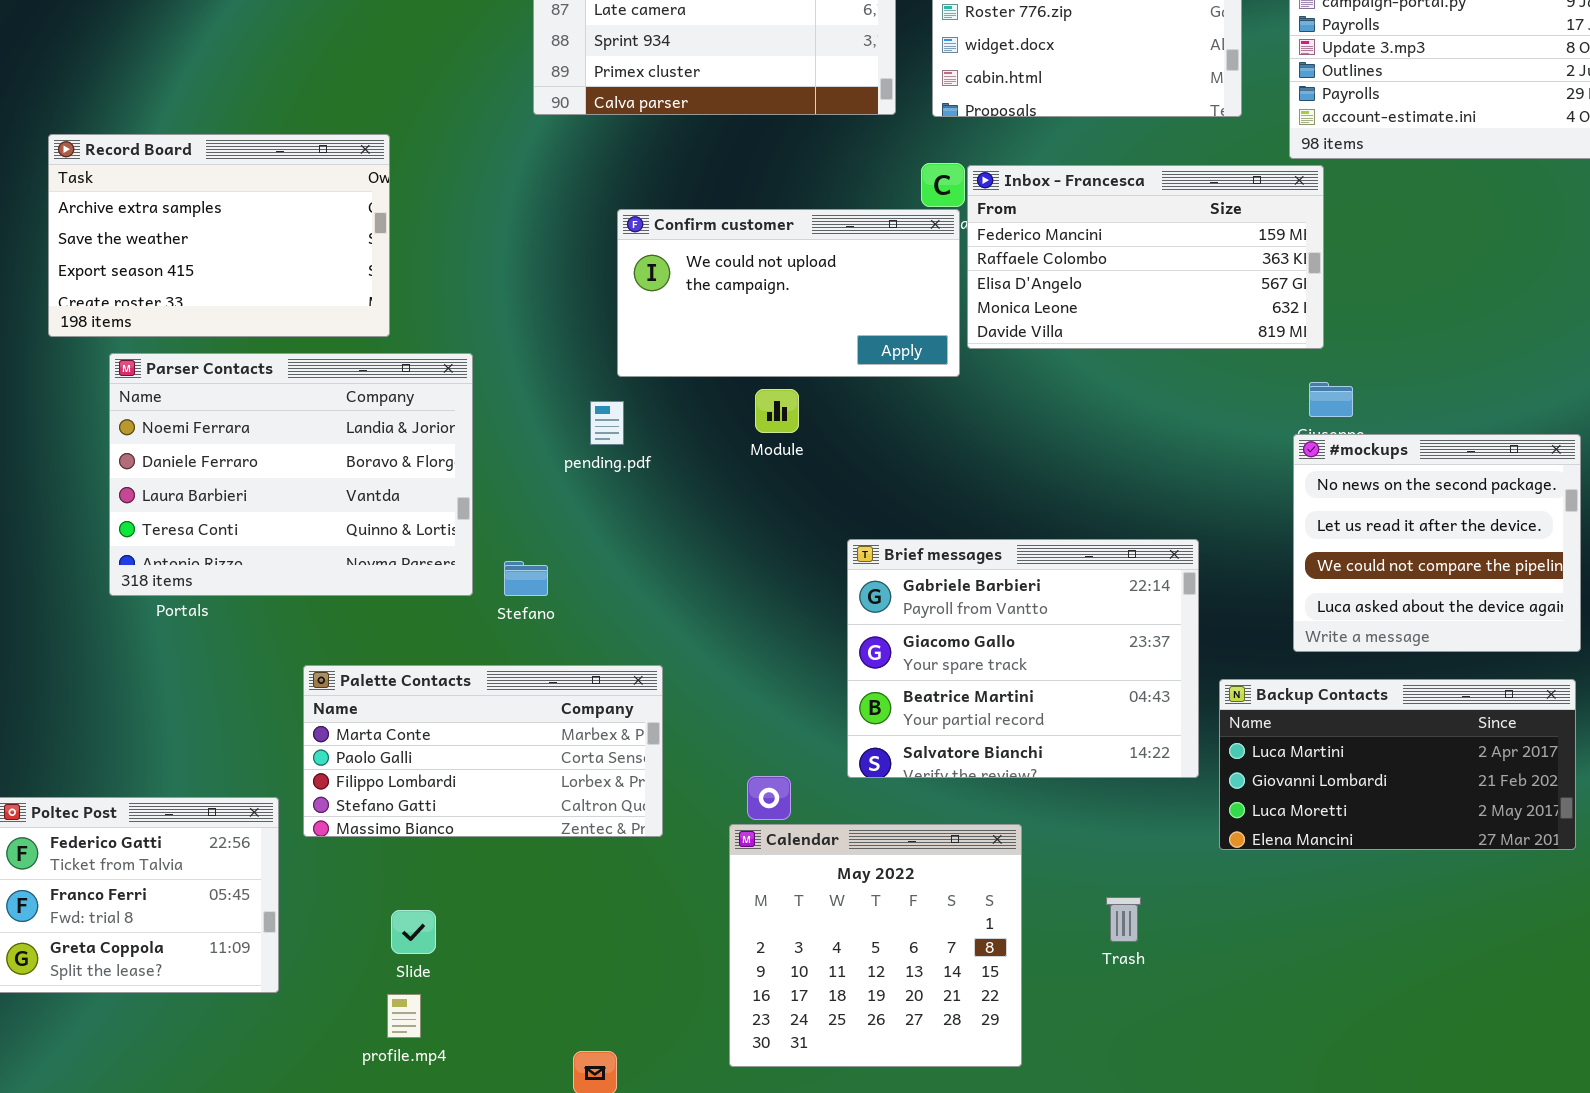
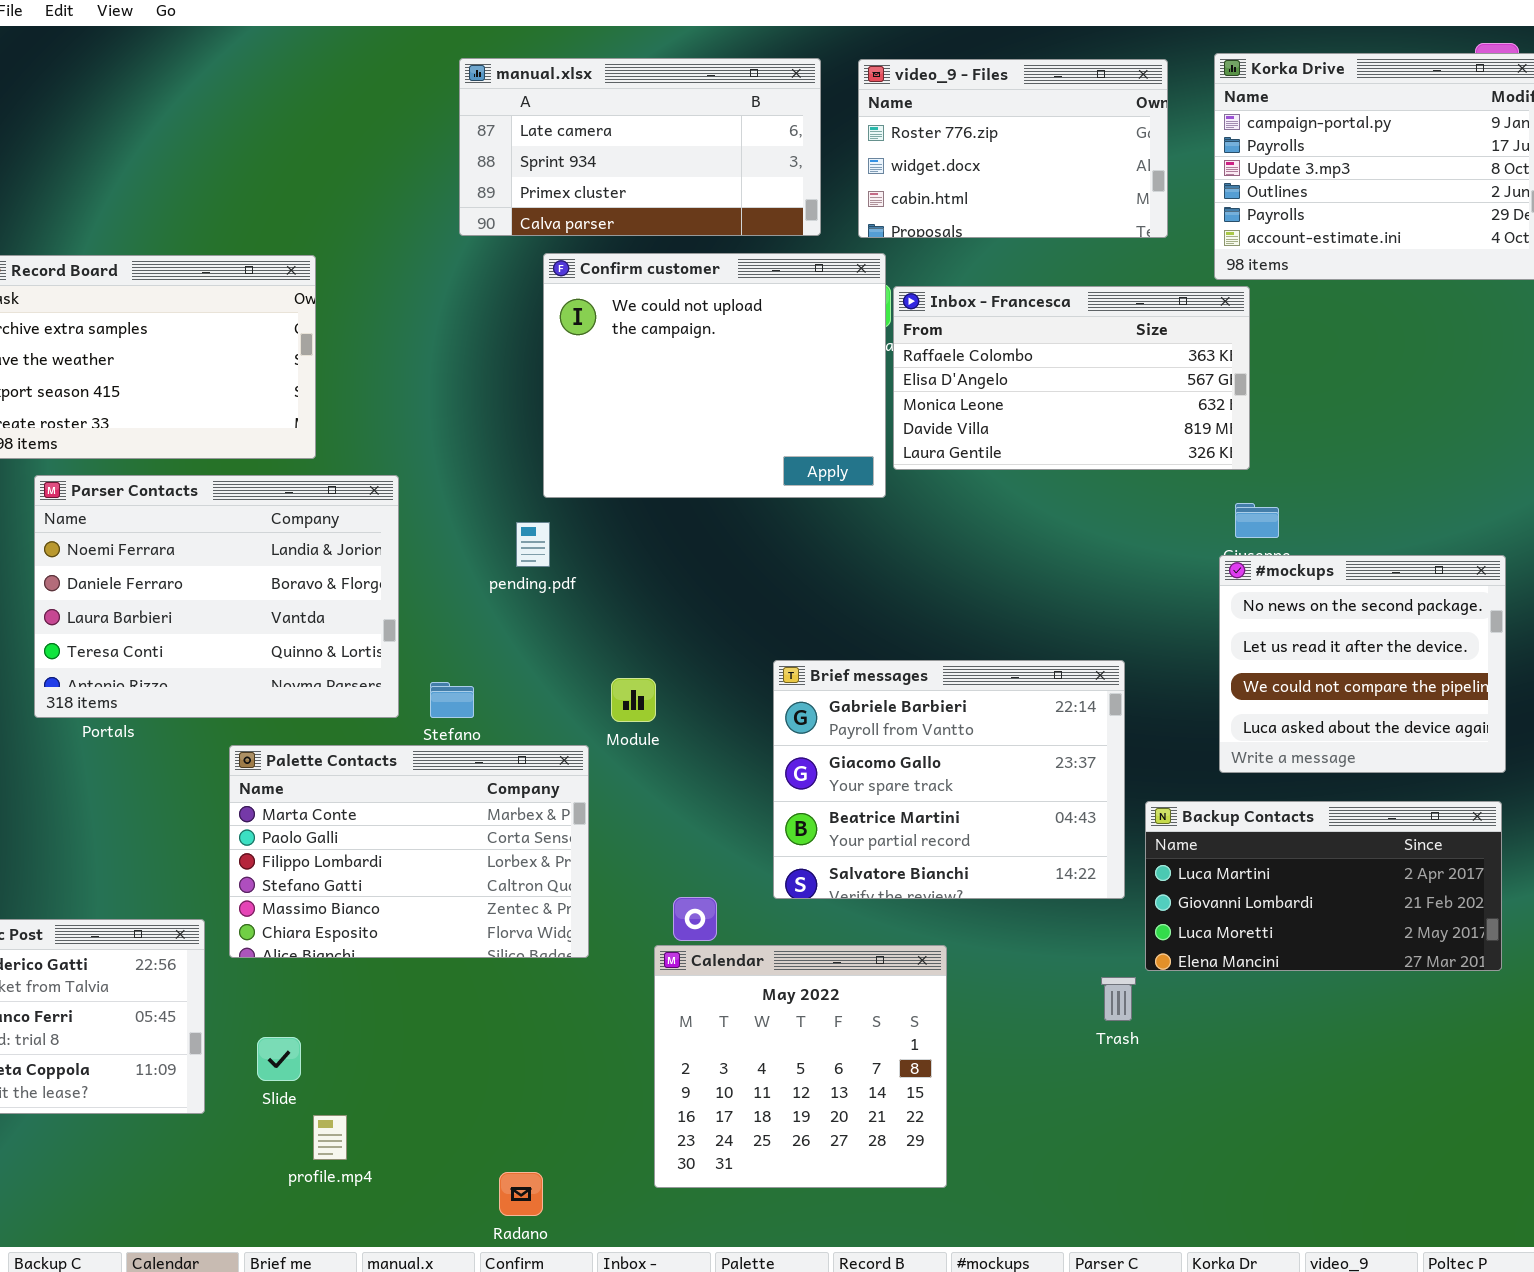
Inbox - Francesca: [967,165,1324,349] -> [893,286,1250,470], scrolled down 1 row
Confirm customer: [617,209,960,377] -> [543,253,886,498], resized
Module: [755,389,799,433] -> [611,678,656,722], moved
Palette Contacts: [303,665,663,837] -> [229,745,589,958], resized
Trash: [1106,897,1141,942] -> [1101,977,1136,1021], moved
Slide: [391,910,436,954] -> [257,1037,301,1081], moved

